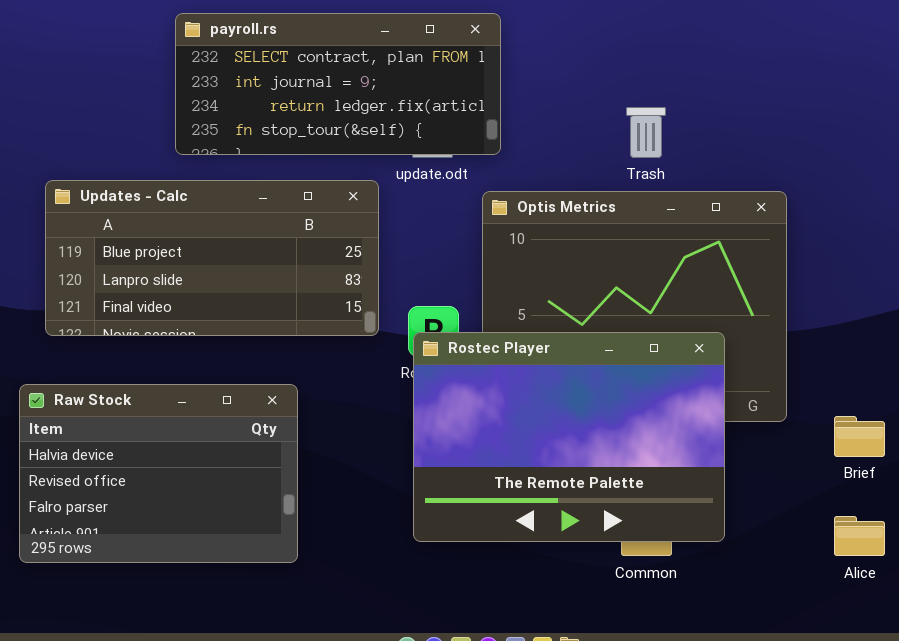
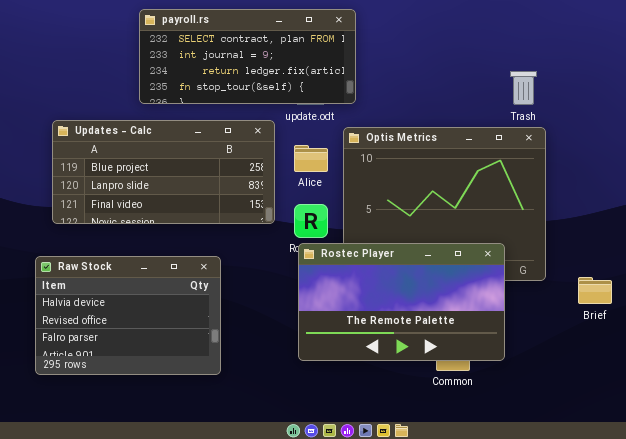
Trash: [626,107,666,158] -> [510,71,537,105], moved
Rostec Player: [413,332,725,542] -> [298,243,505,361], resized
Alice: [834,516,885,556] -> [294,145,328,172], moved

